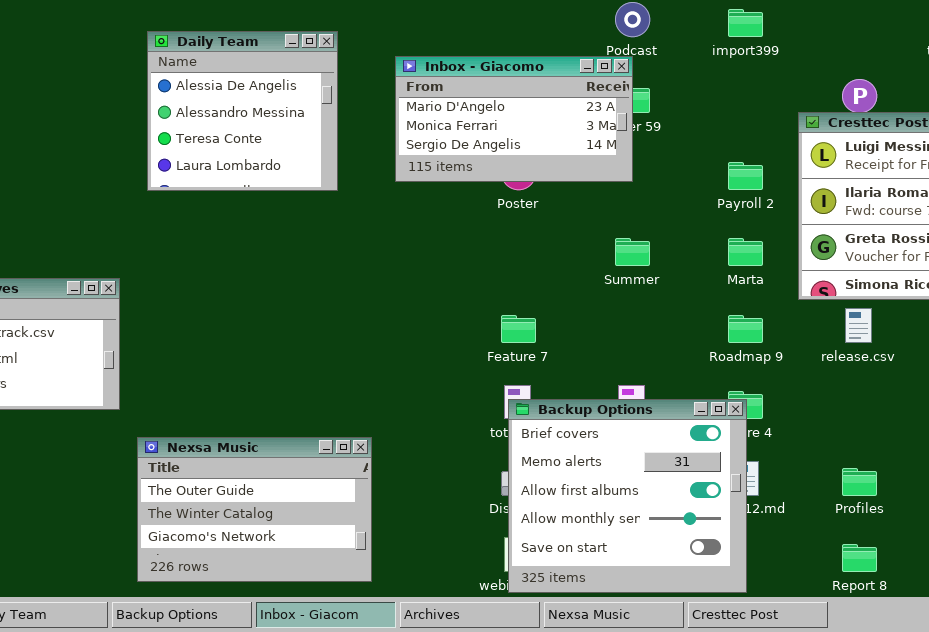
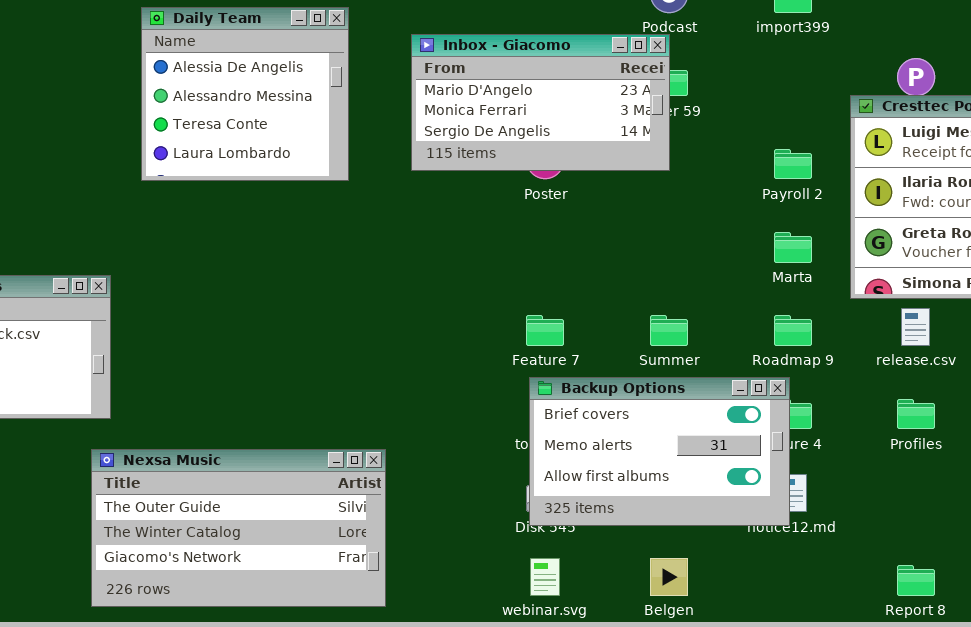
Summer: [615,238,650,266] -> [650,315,688,346], moved
Backup Options: [508,399,747,593] -> [529,377,790,526], moved, resized
Nexsa Music: [137,437,372,582] -> [91,449,386,607], resized
Profiles: [842,468,877,496] -> [897,399,935,429], moved

